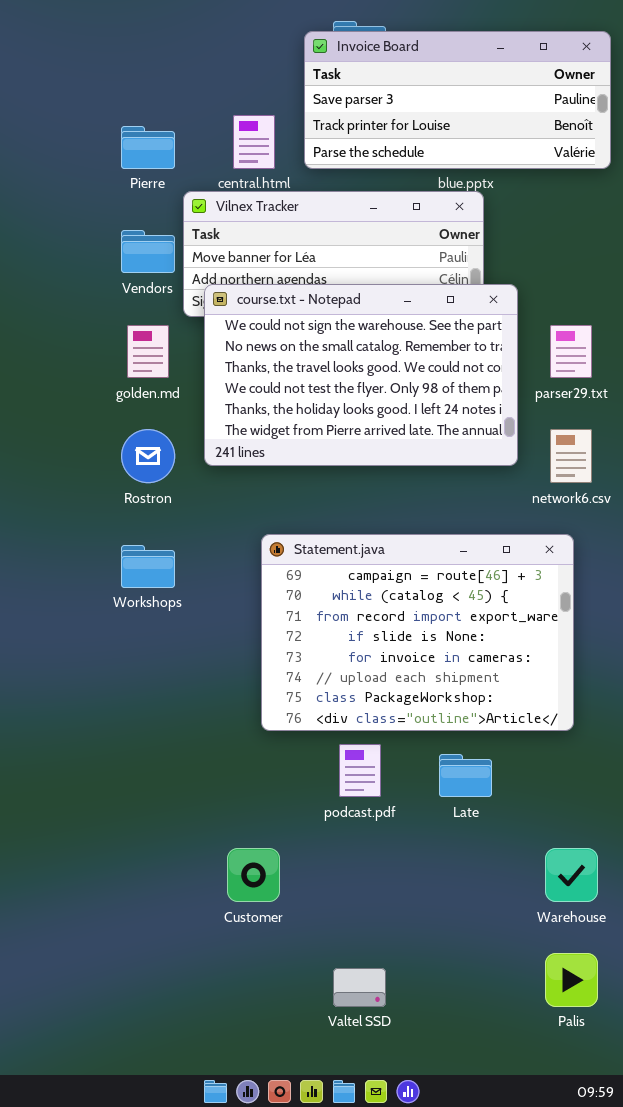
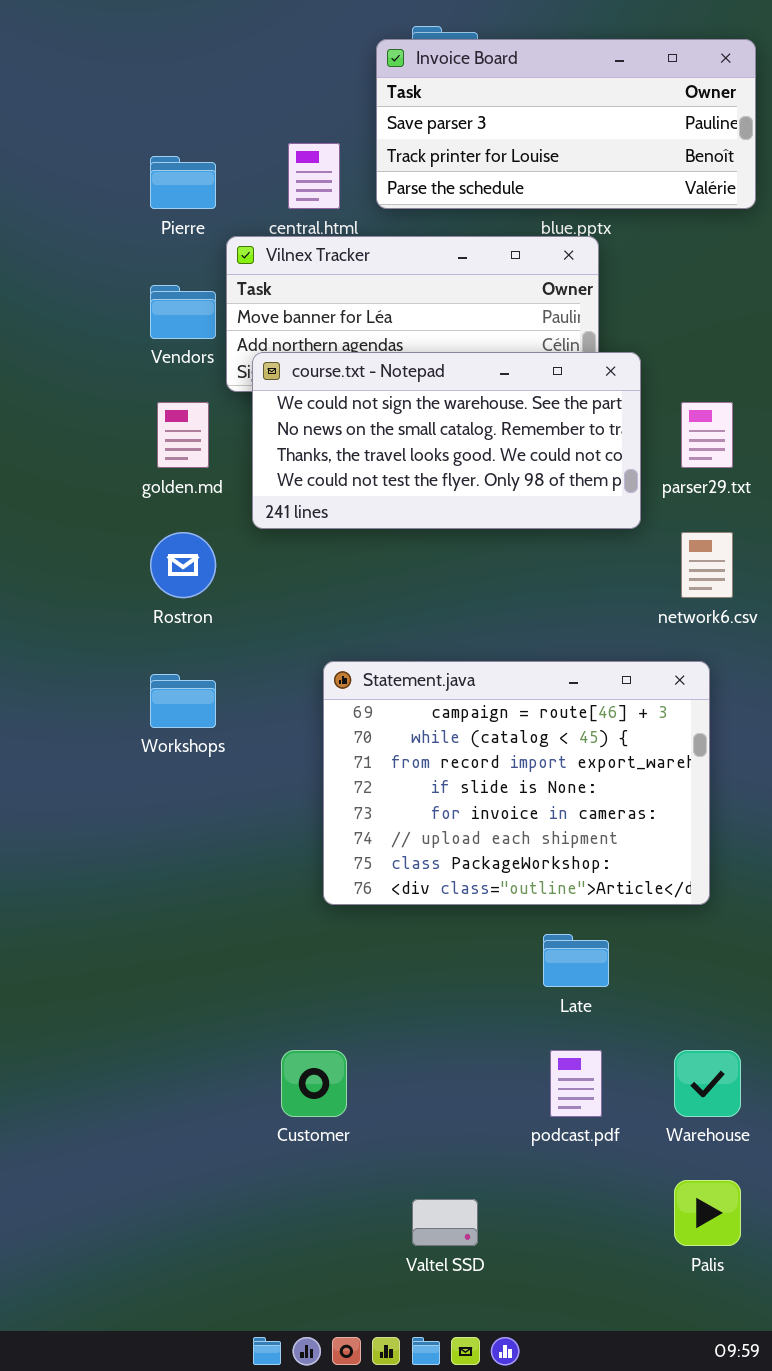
course.txt - Notepad: [204,284,518,466] -> [252,352,641,529], resized
podcast.pdf: [339,744,381,797] -> [550,1050,602,1117], moved

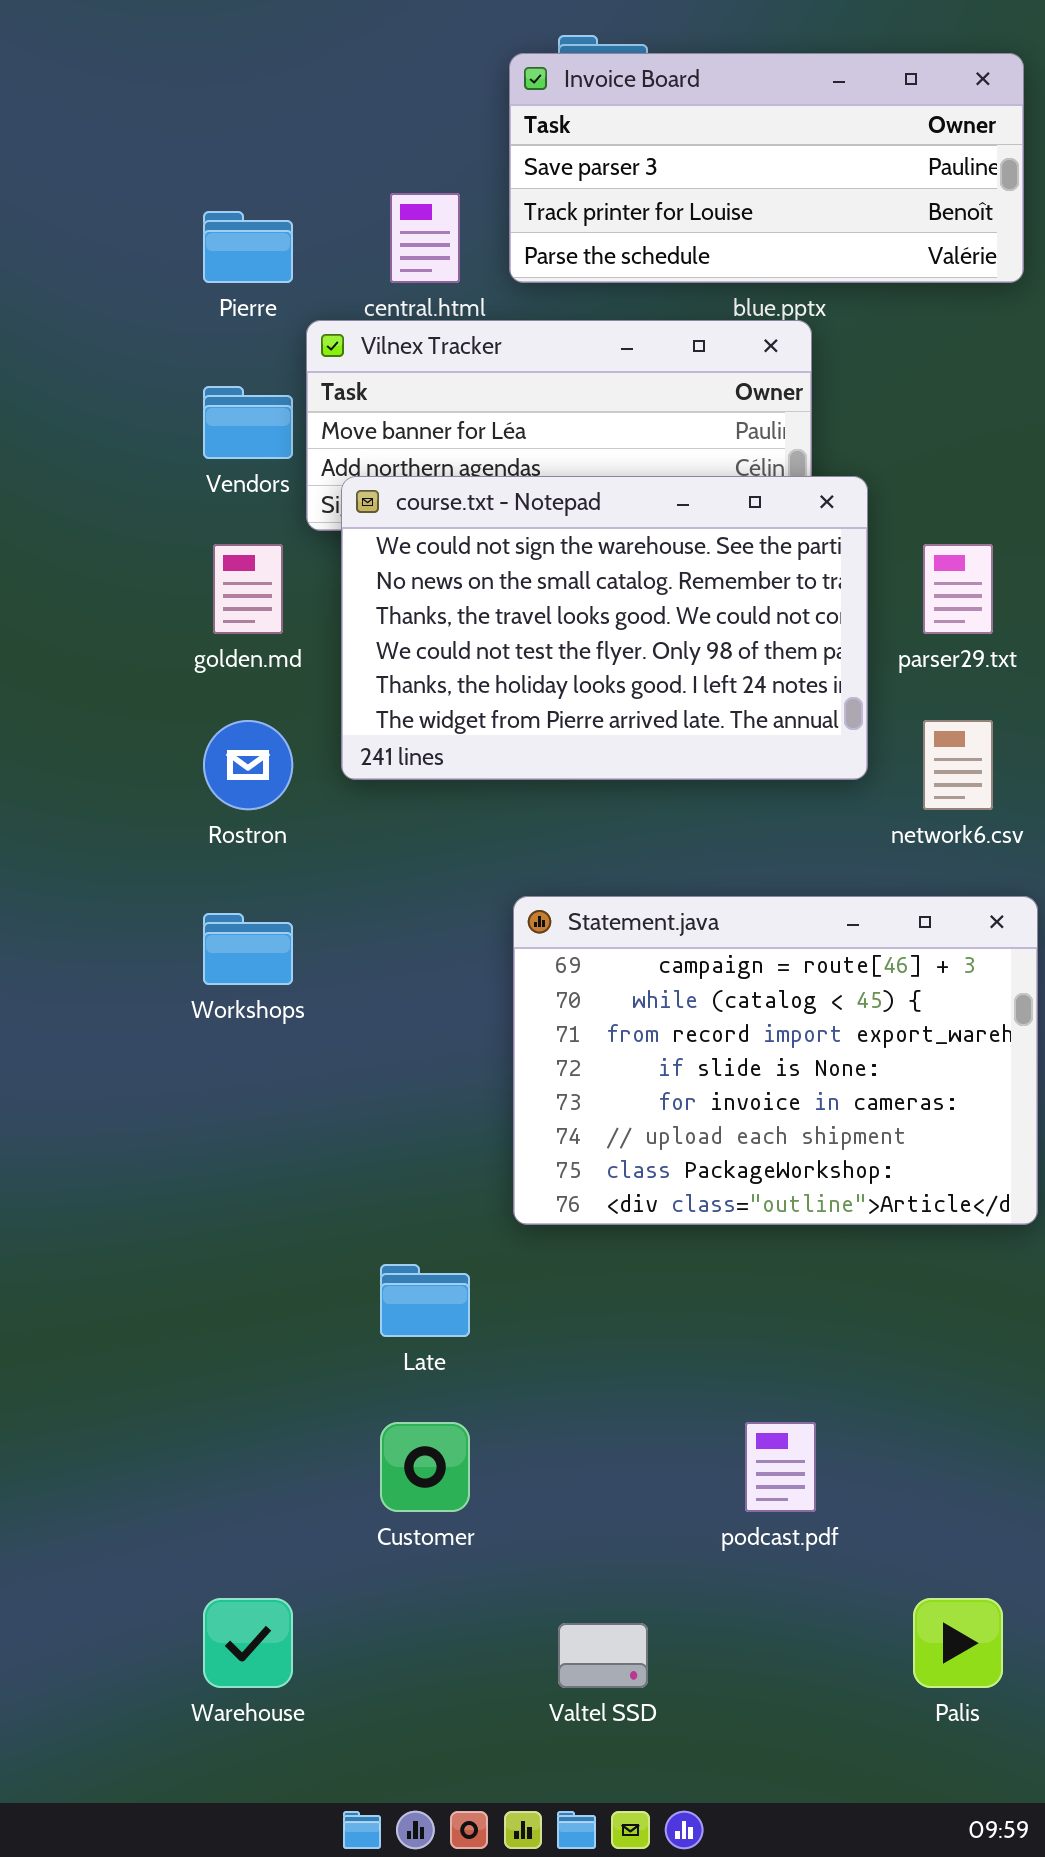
course.txt - Notepad: [252,352,641,529] -> [341,476,868,780], resized
Statement.java: [323,661,710,905] -> [513,896,1038,1225], moved
Late: [543,934,609,987] -> [380,1264,470,1337], moved
Warehouse: [674,1050,741,1117] -> [203,1598,293,1688], moved

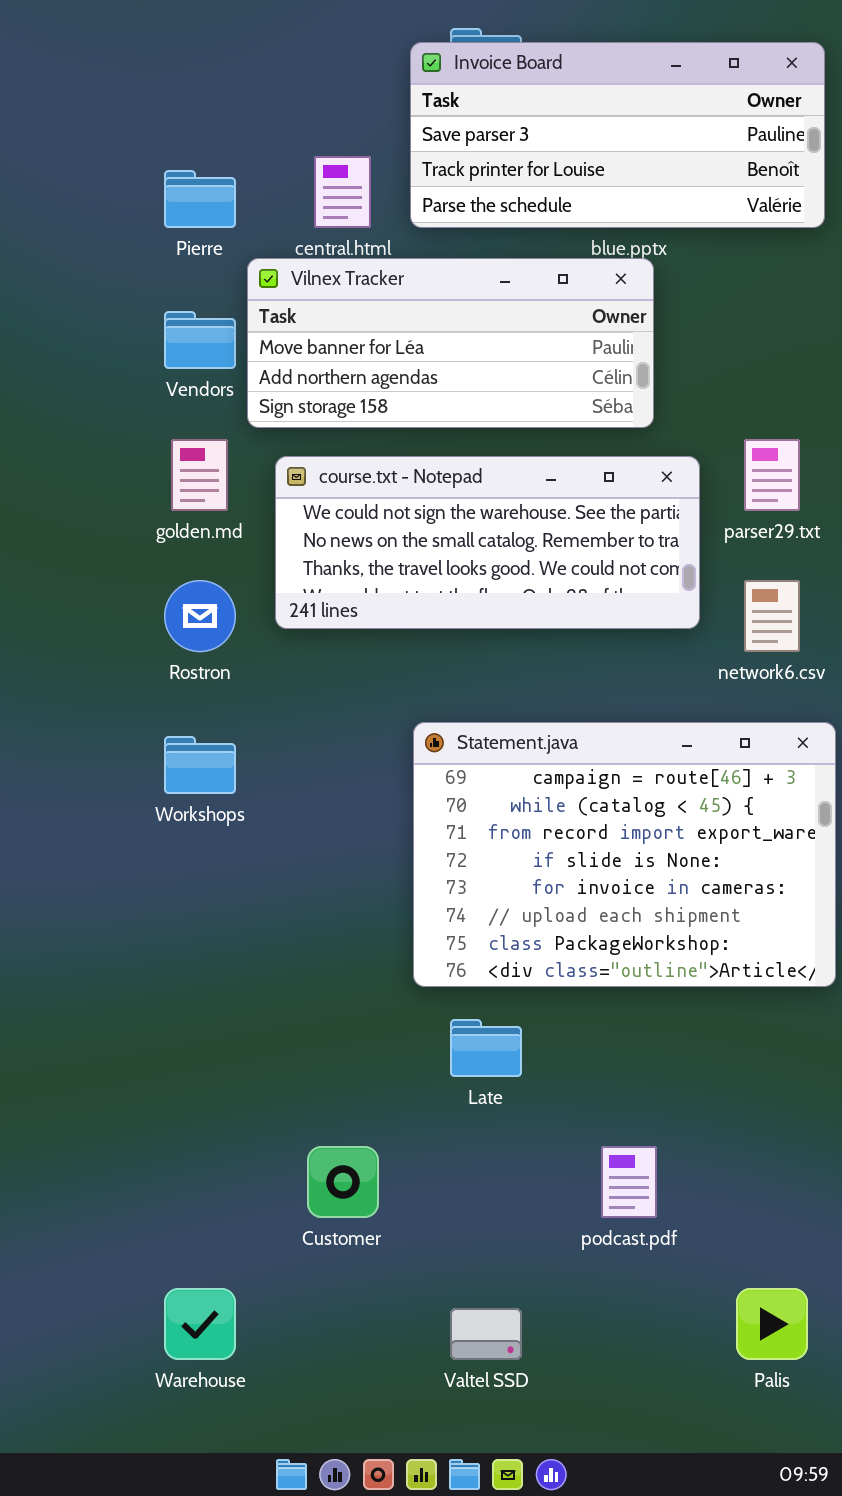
course.txt - Notepad: [341,476,868,780] -> [275,456,700,629], resized
Late: [380,1264,470,1337] -> [450,1019,522,1077], moved

